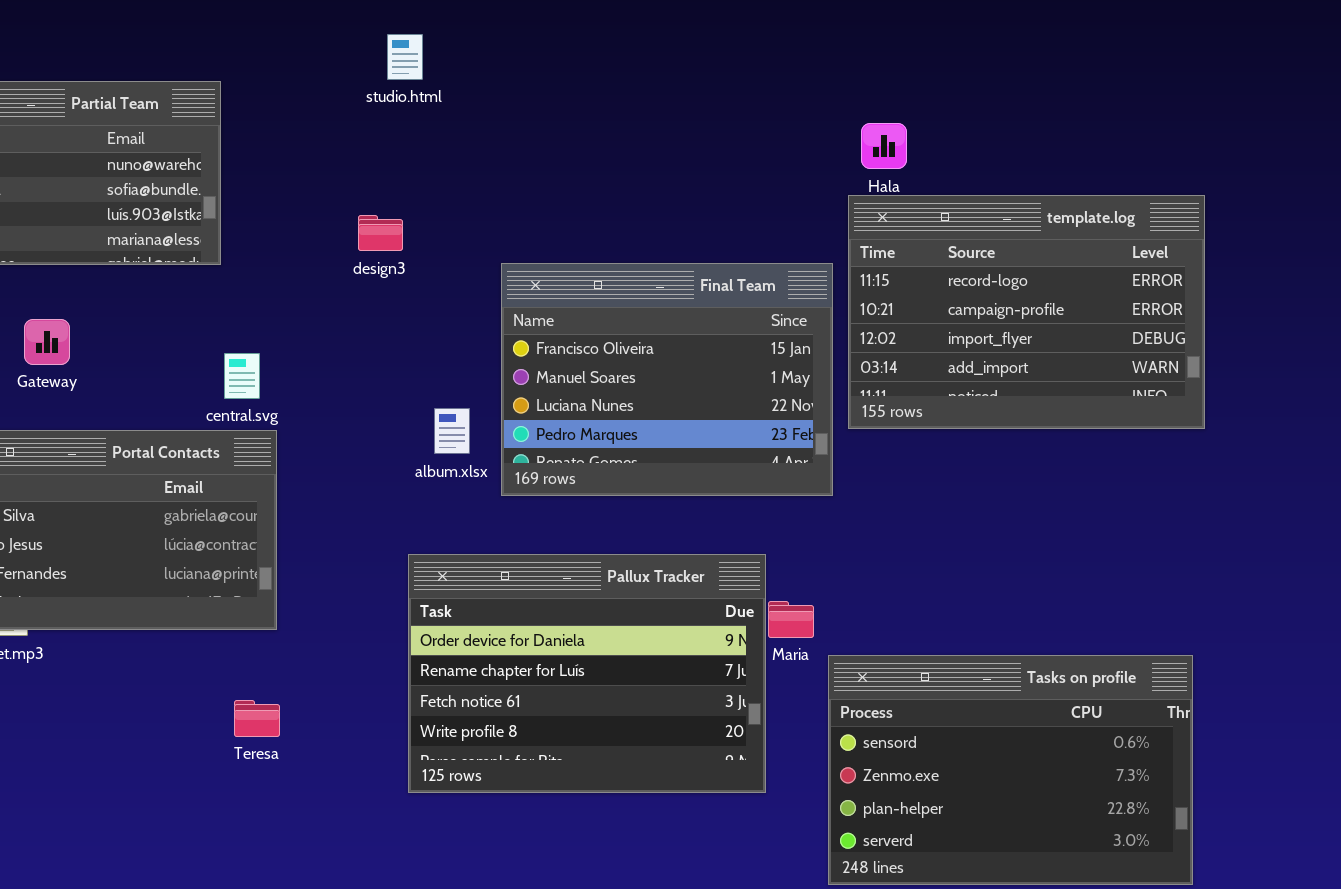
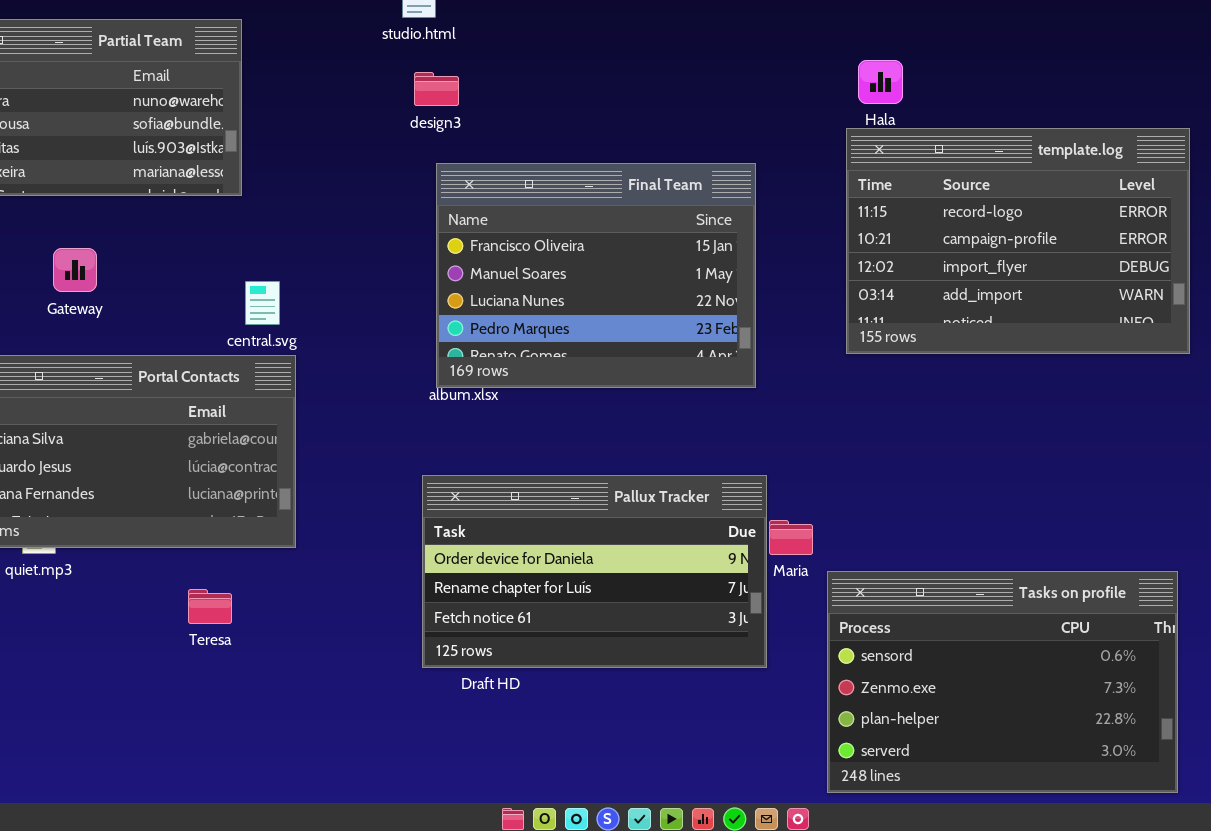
design3: [358,215,403,251] -> [414,72,459,106], moved
Final Team: [501,263,833,496] -> [436,163,756,388], moved
Pallux Tracker: [408,554,766,793] -> [422,475,767,668], resized
Teresa: [234,700,280,737] -> [188,589,232,624], moved

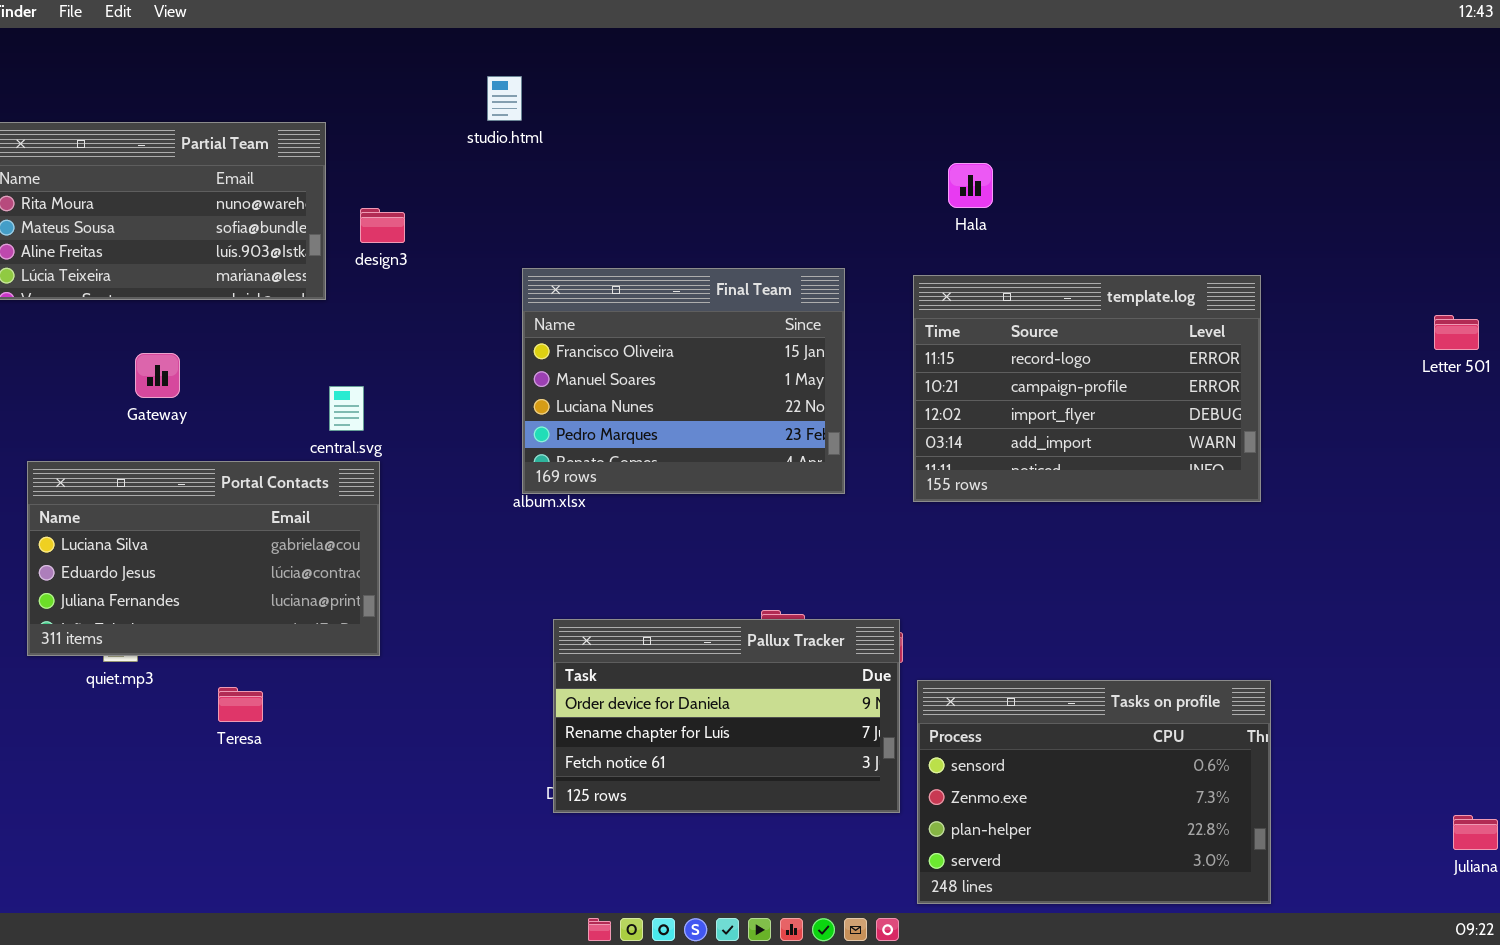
design3: [414,72,459,106] -> [360,208,405,243], moved
template.log: [846,128,1190,354] -> [913,275,1261,502], moved
Pallux Tracker: [422,475,767,668] -> [553,619,900,813], moved
Teresa: [188,589,232,624] -> [218,687,263,722], moved

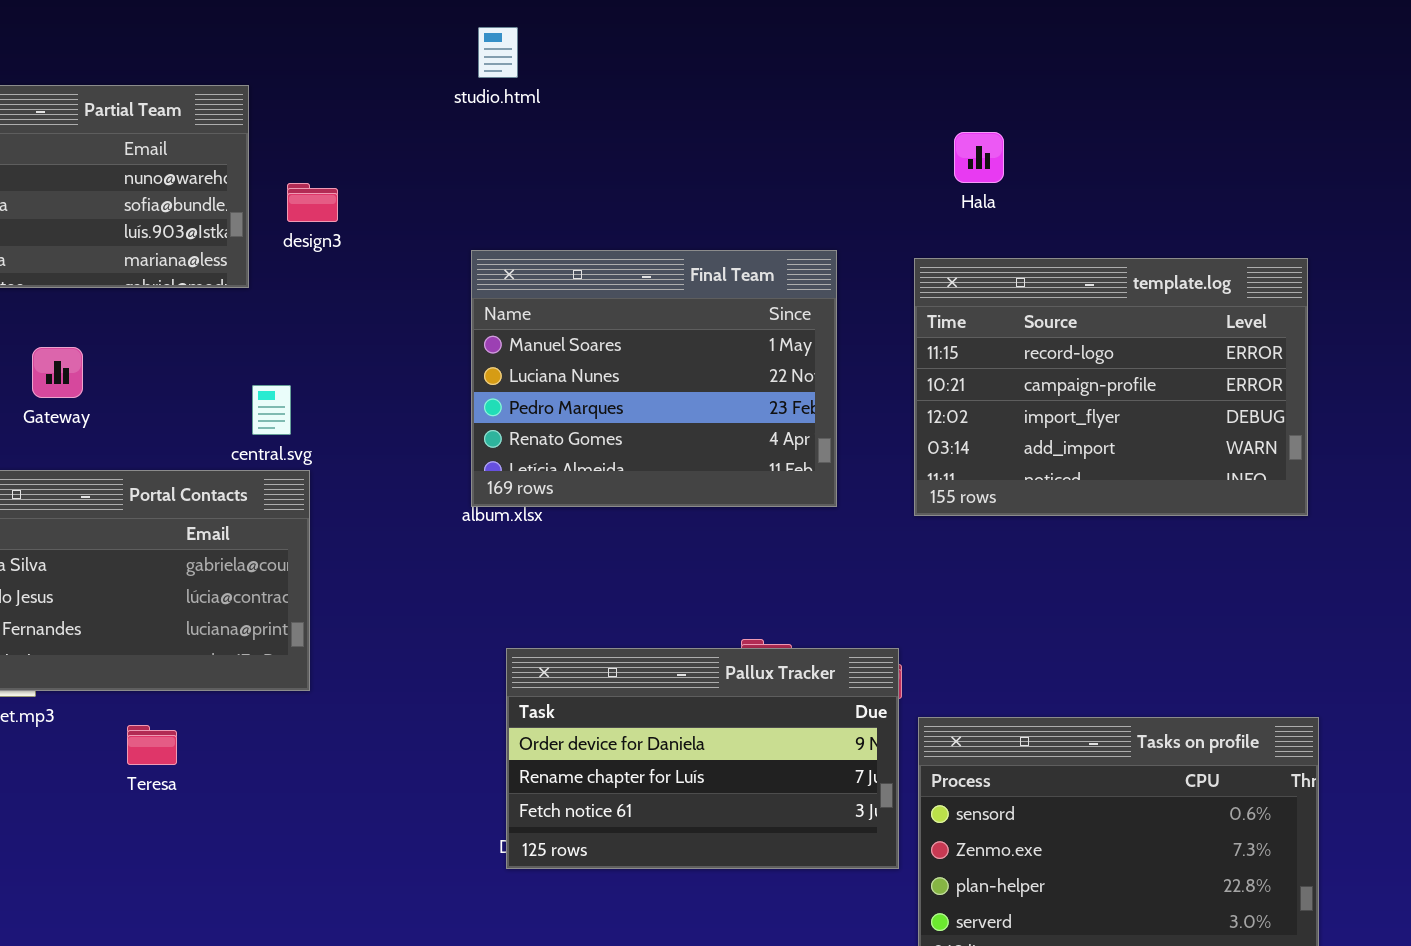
studio.html: [487,76,522,121] -> [478,27,518,78], moved
Final Team: [522,268,845,494] -> [471,250,837,507], scrolled down 1 row

